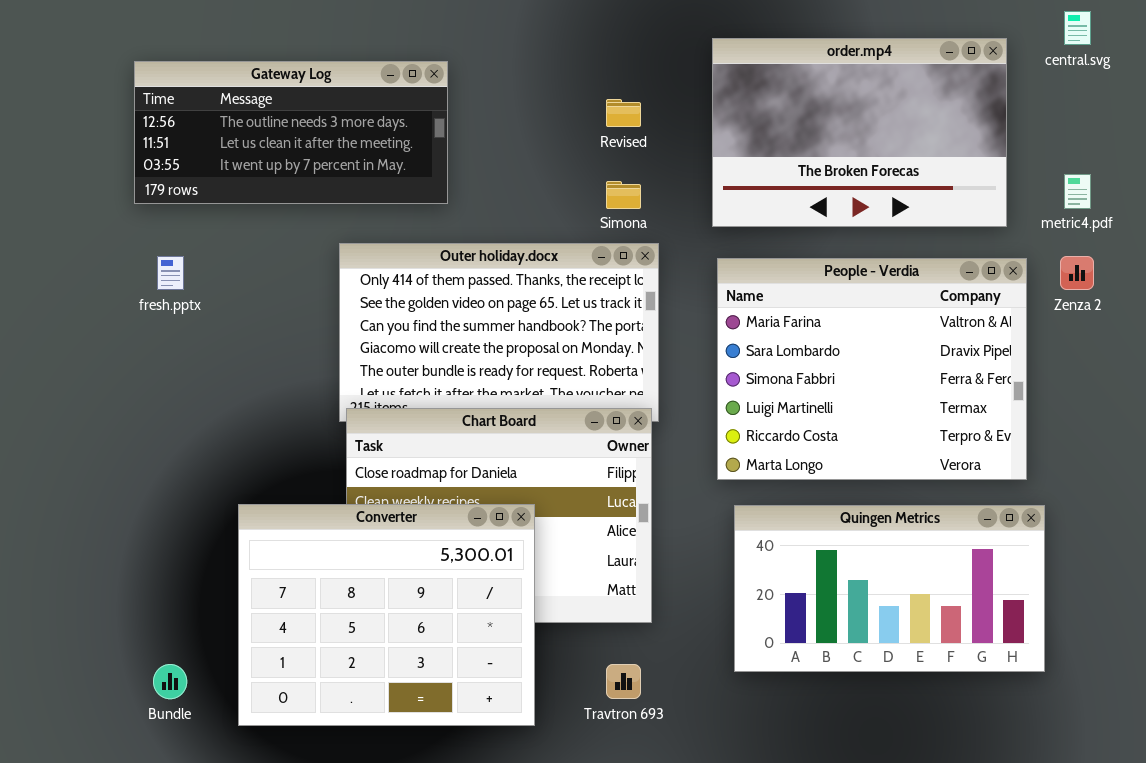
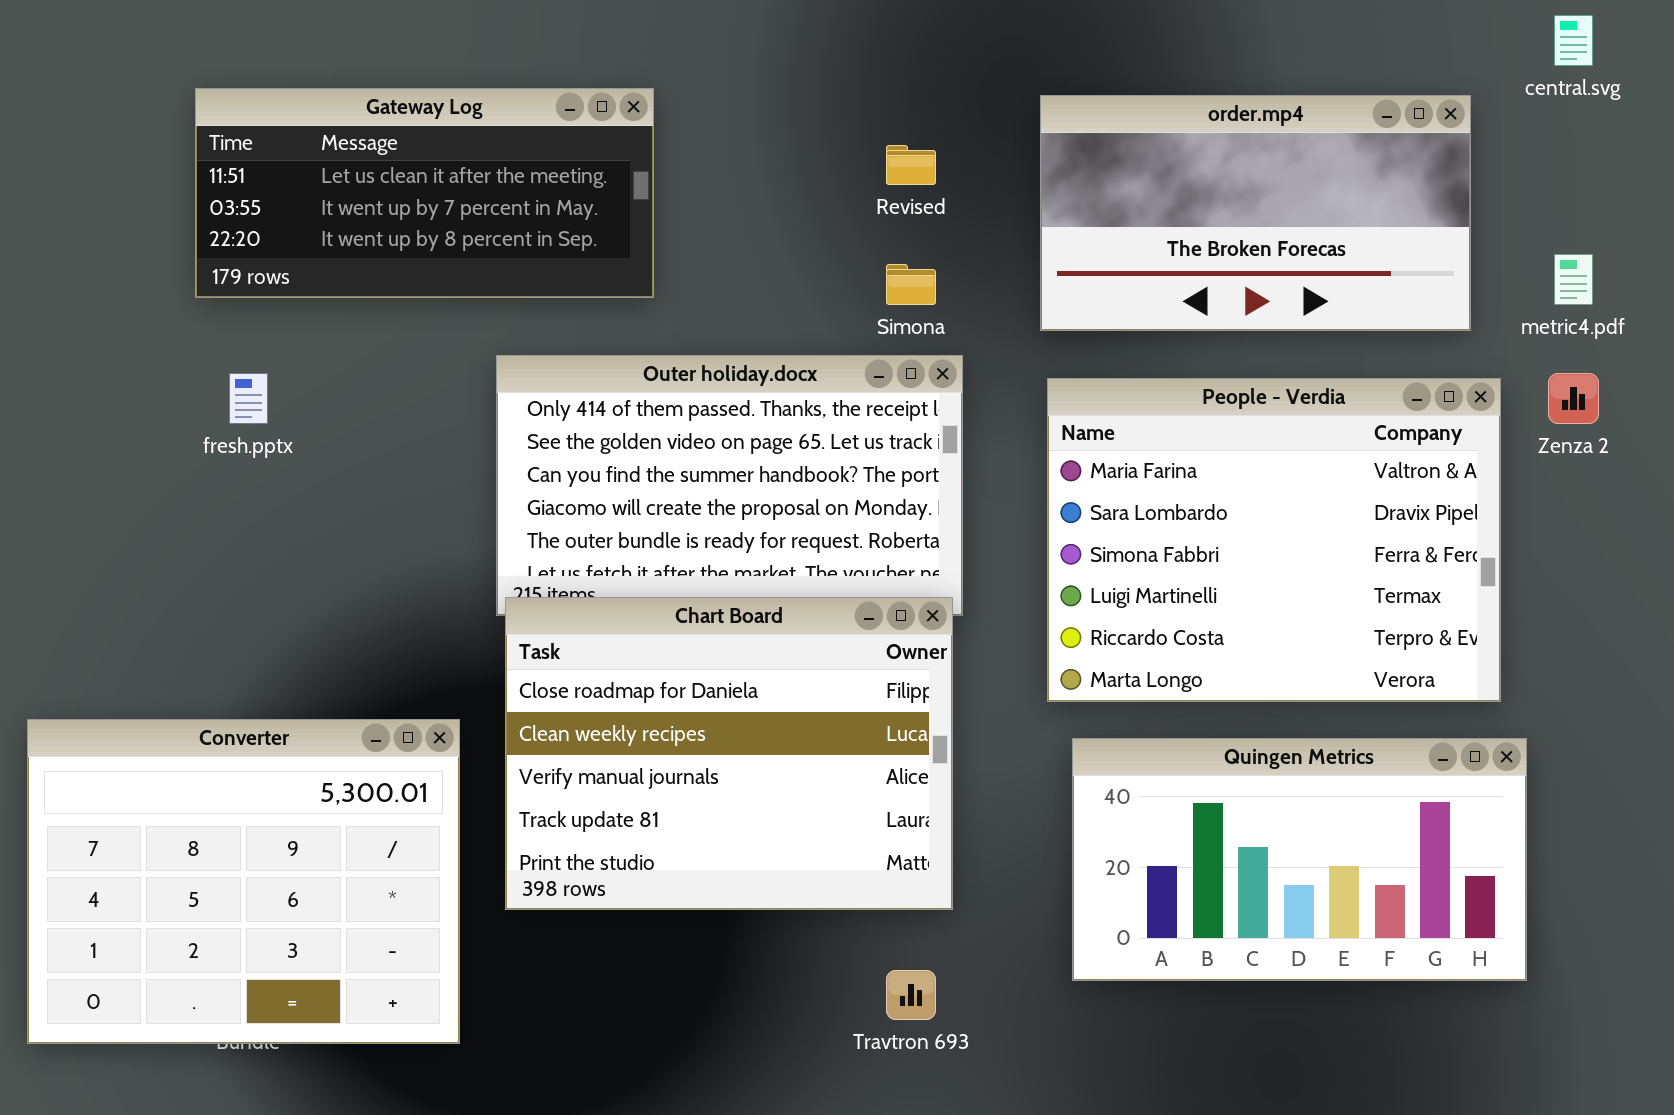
order.mp4: [712,38,1007,227] -> [1040,95,1471,331], resized
Gateway Log: [134,61,448,204] -> [195,88,654,298], scrolled down 1 row
Converter: [238,504,535,726] -> [27,719,460,1044], moved

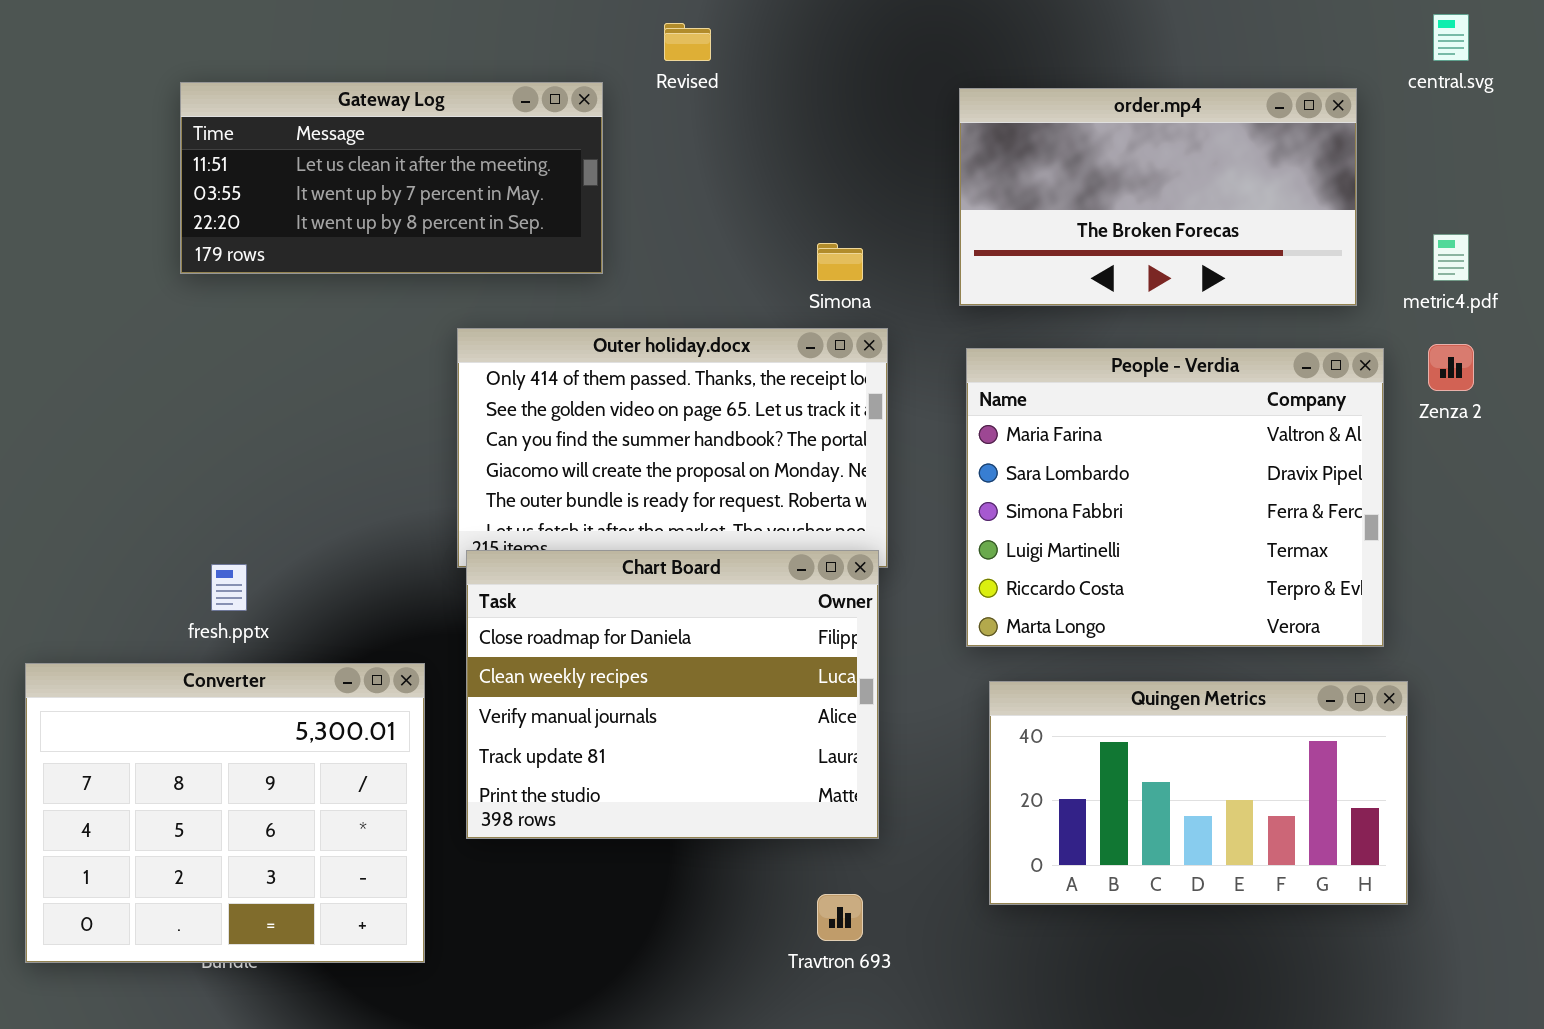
Revised: [886,145,936,185] -> [664,23,711,61], moved
fresh.pptx: [229,373,268,424] -> [211,564,247,611], moved

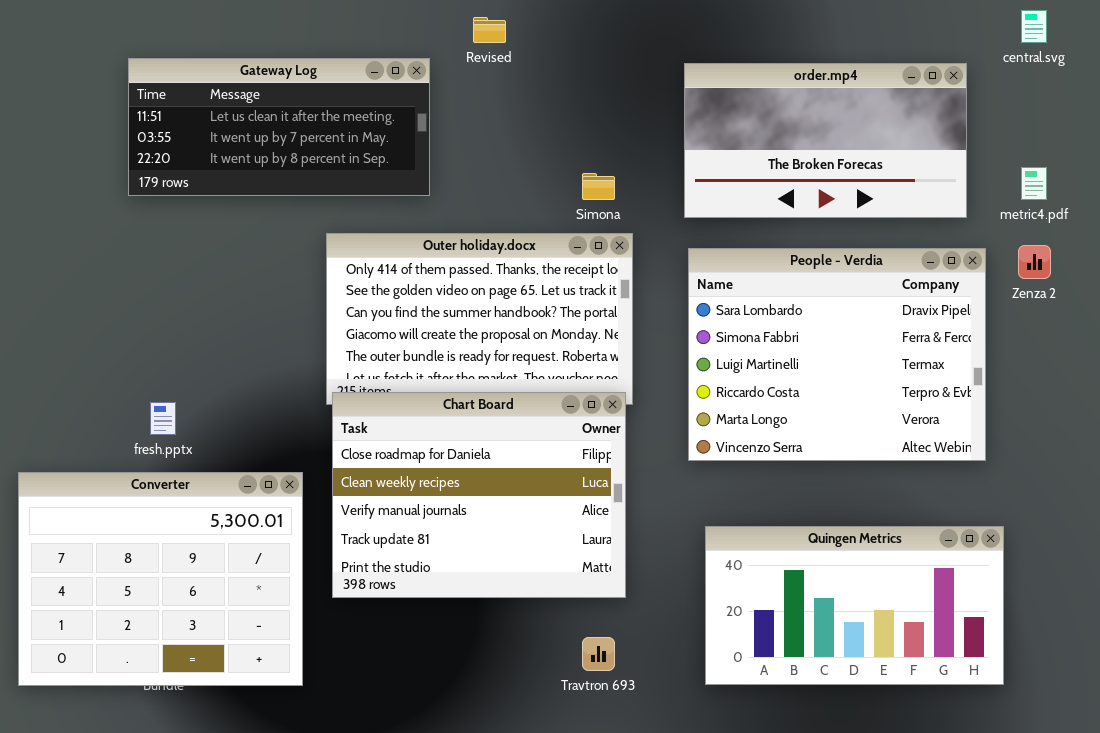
People - Verdia: [966,348,1384,647] -> [688,248,986,461], scrolled down 1 row
Quingen Metrics: [989,681,1408,905] -> [705,526,1004,685], moved

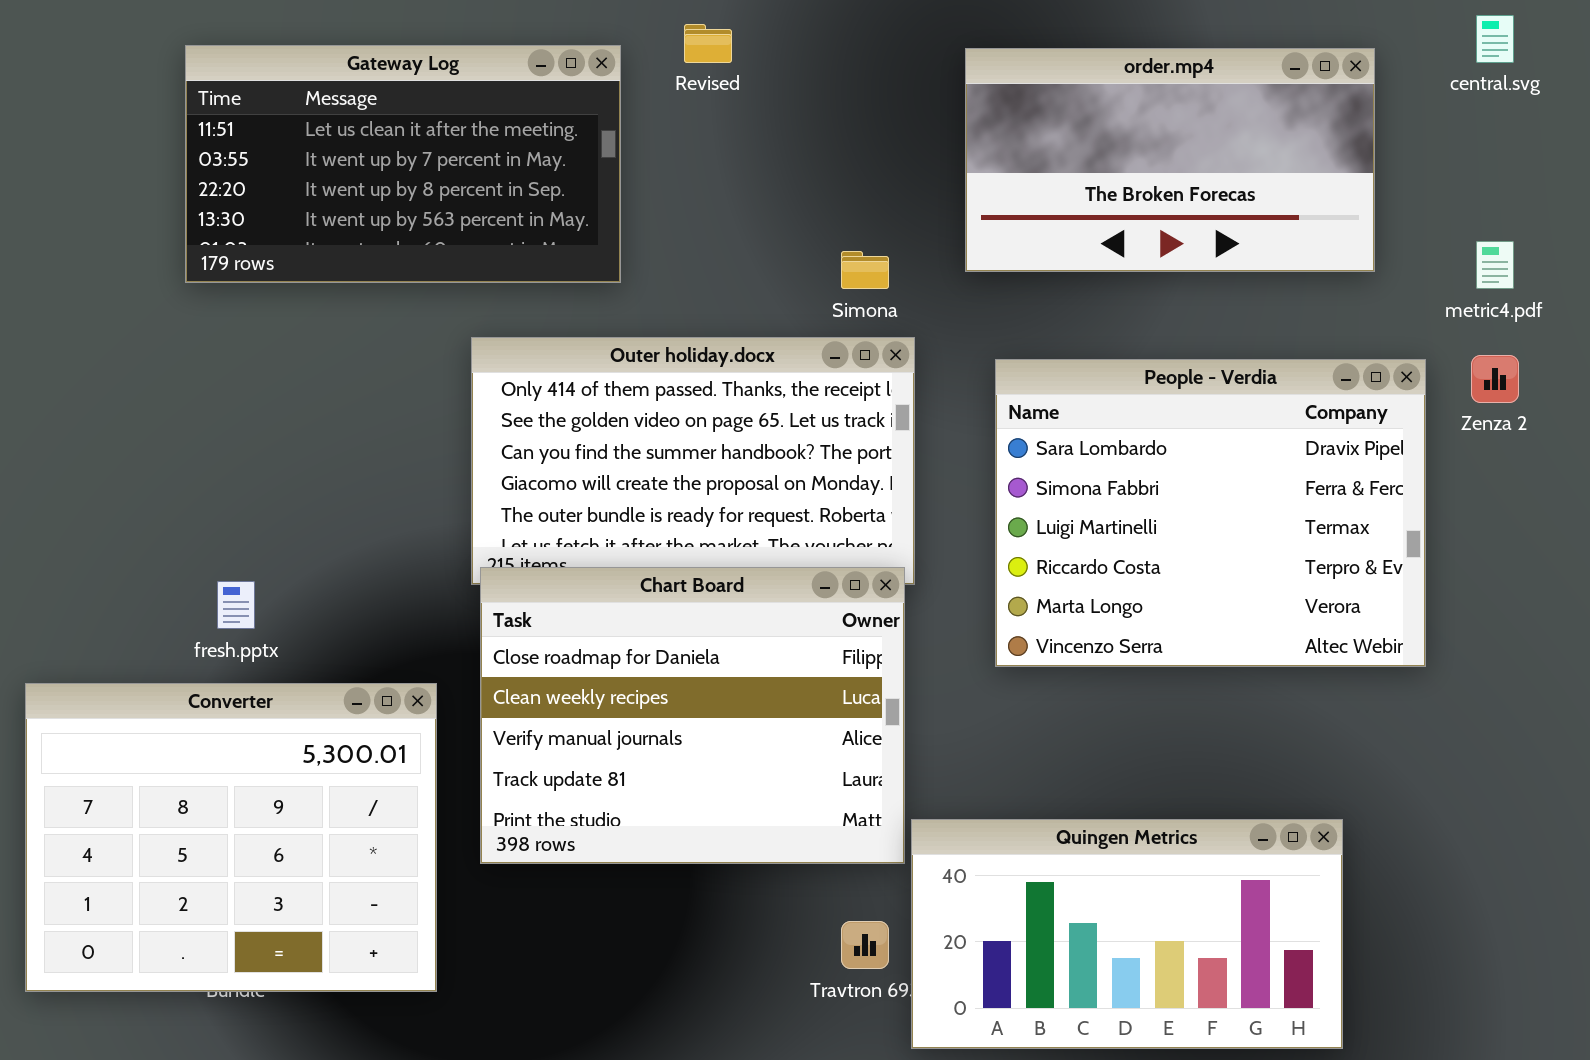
Gateway Log: [128,58,430,196] -> [185,45,621,283], resized
order.mp4: [684,63,967,218] -> [965,48,1375,272], moved
Quingen Metrics: [705,526,1004,685] -> [911,819,1343,1049], moved

